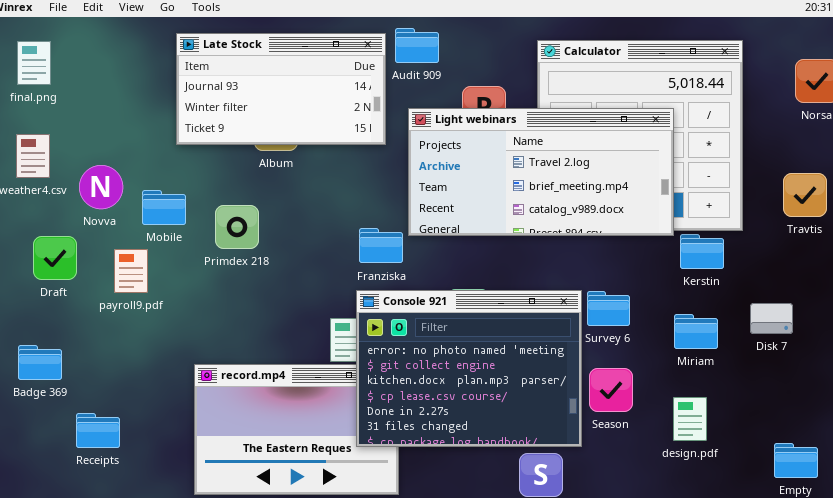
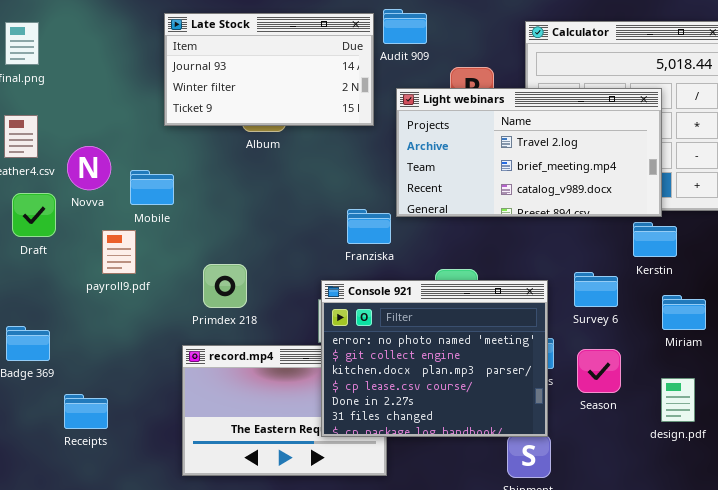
Primdex 218: [215,205,259,249] -> [203,264,247,308], moved
Kerstin: [680,234,724,269] -> [633,222,677,257], moved
Draft: [33,236,77,280] -> [12,193,56,237], moved
Console 921: [356,290,582,447] -> [321,280,548,437], moved

